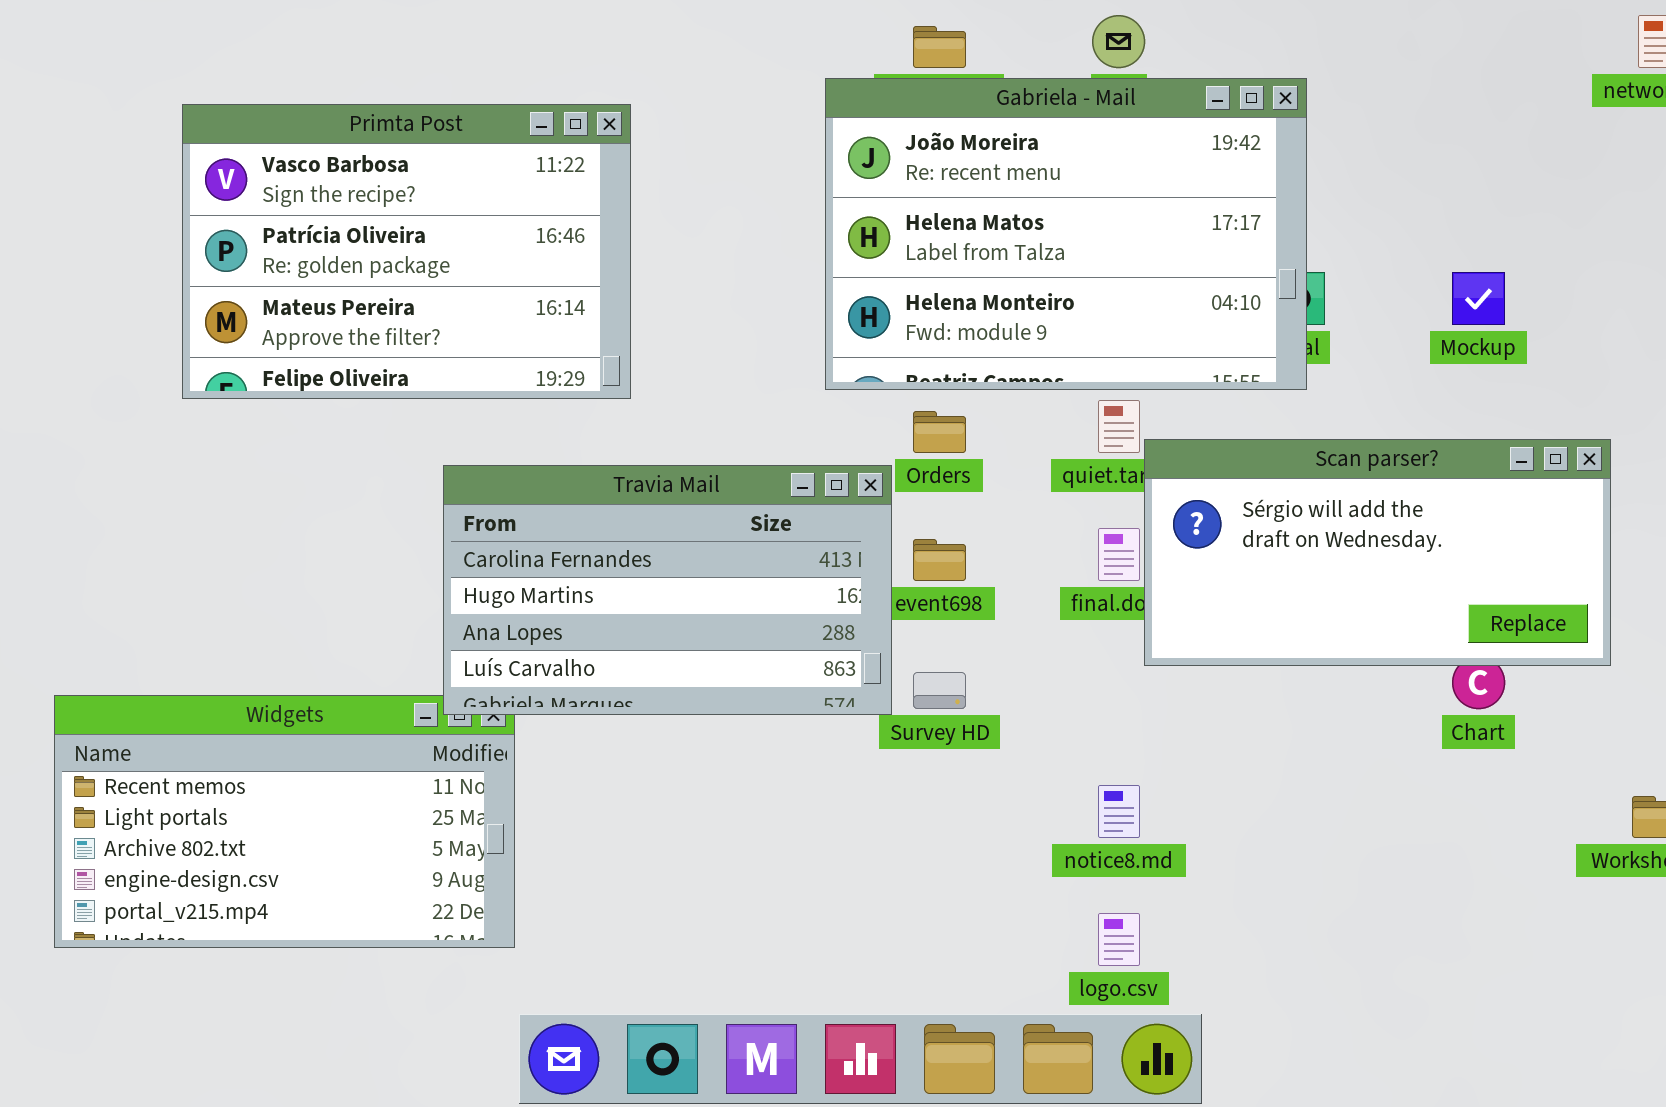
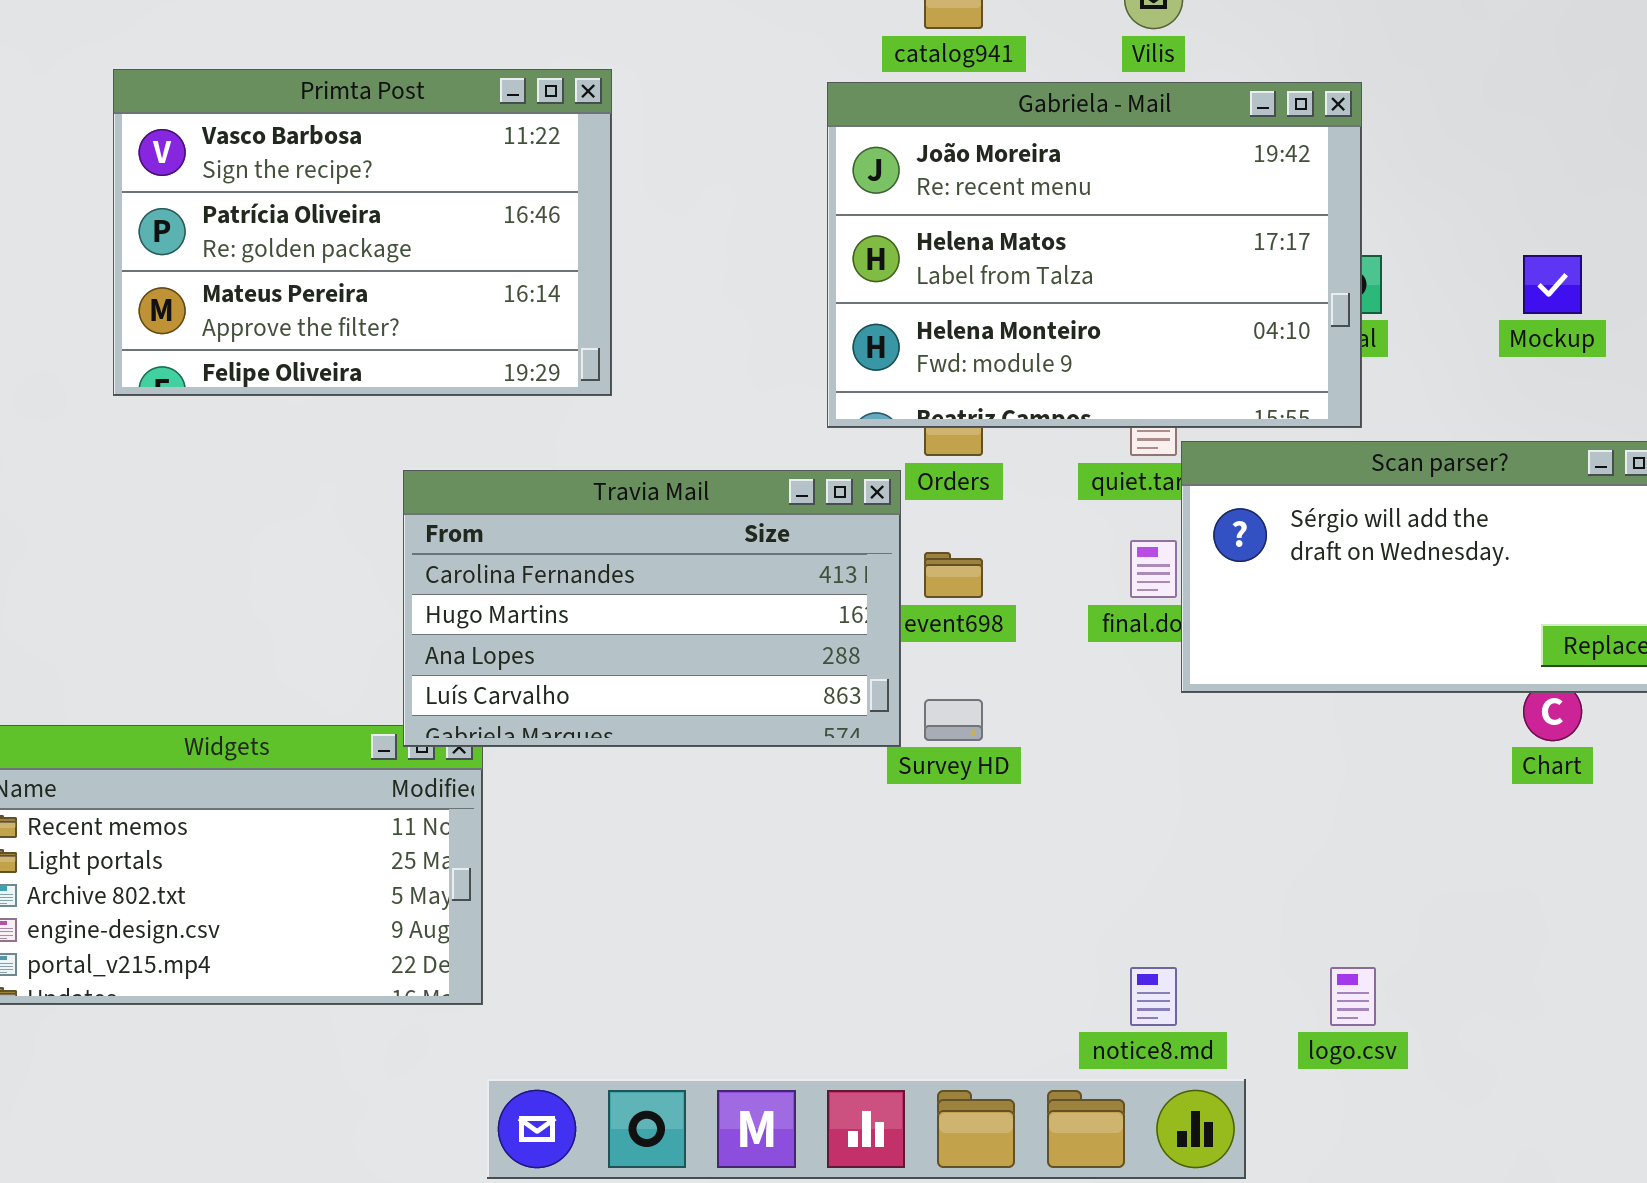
Gabriela - Mail: [825,78,1307,390] -> [827,82,1362,428], moved
notice8.md: [1098,785,1140,838] -> [1130,967,1177,1026], moved
logo.csv: [1098,913,1140,966] -> [1330,967,1376,1026], moved

